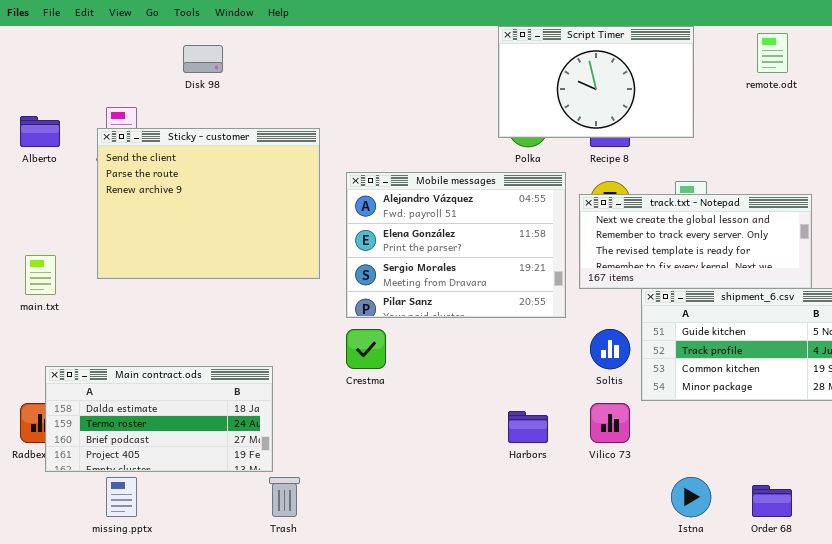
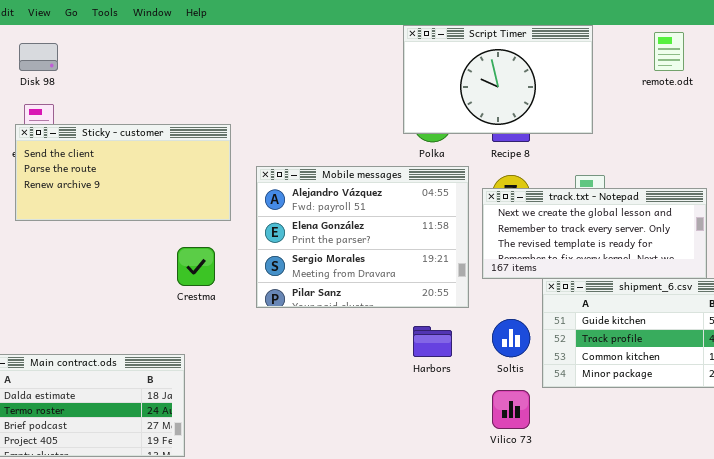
Disk 98: [183,45,223,73] -> [19,43,58,71], moved
Sticky - customer: [97,128,320,279] -> [15,124,231,221], resized
Crestma: [346,329,386,369] -> [177,247,215,286], moved
Harbors: [508,411,548,443] -> [413,326,452,357], moved

